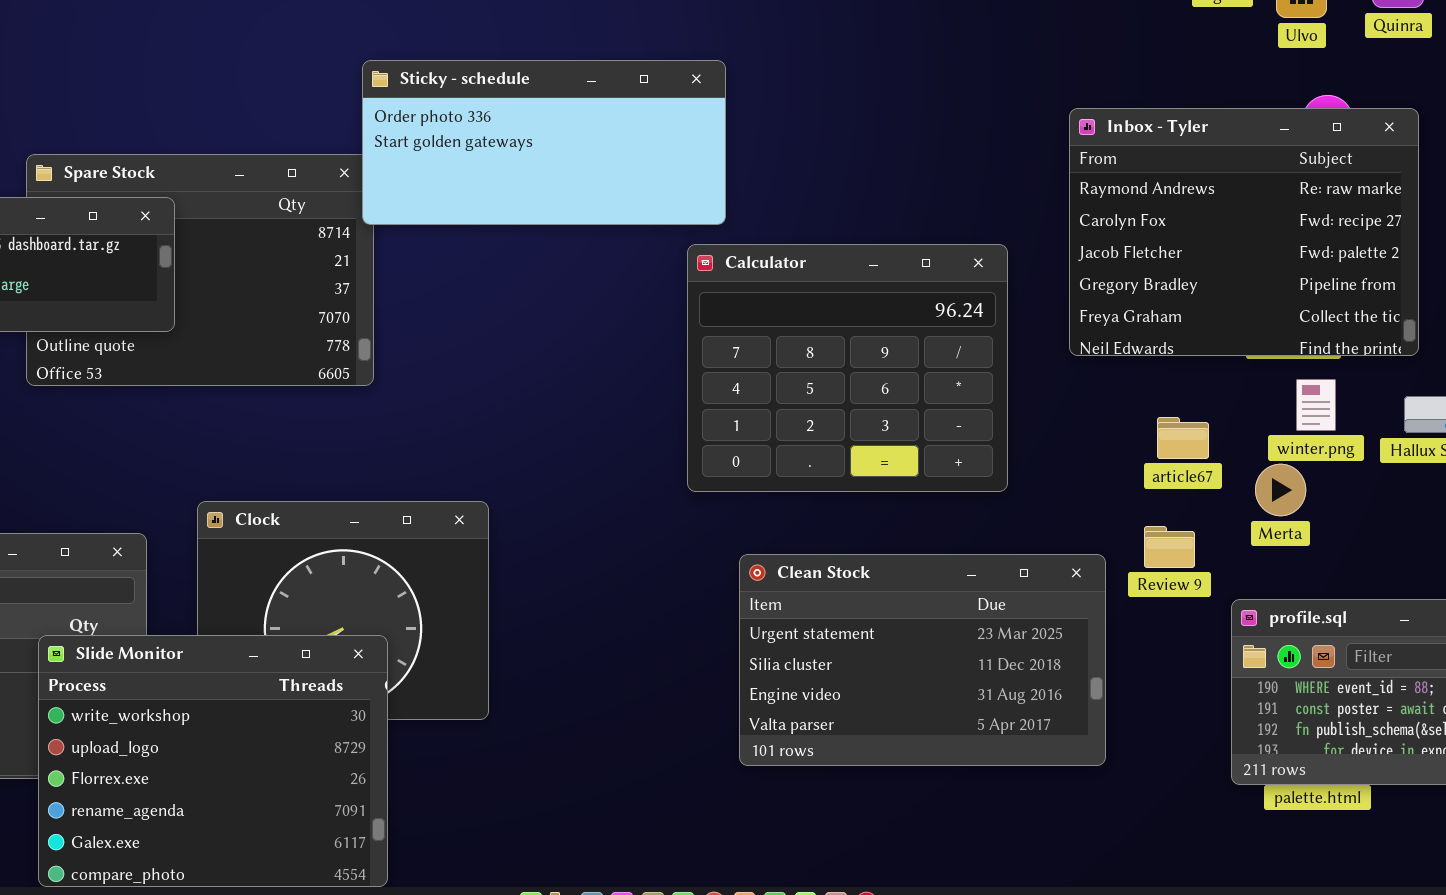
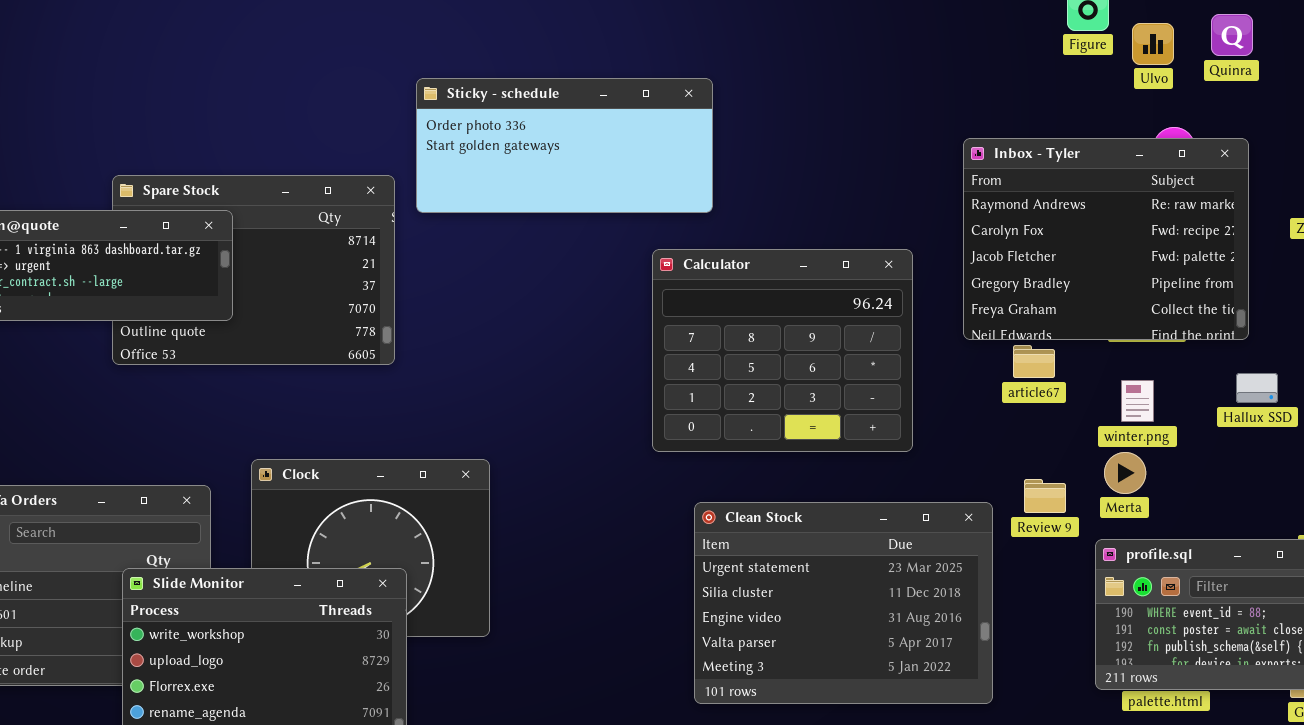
Sticky - schedule: [362,60,726,225] -> [416,78,713,213], moved
winter.png: [1296,379,1336,431] -> [1121,380,1154,422], moved
article67: [1157,417,1209,459] -> [1013,345,1055,378], moved
Merta: [1255,464,1306,516] -> [1104,452,1146,494], moved
Clean Stock: [739,554,1106,766] -> [694,502,993,704], resized

